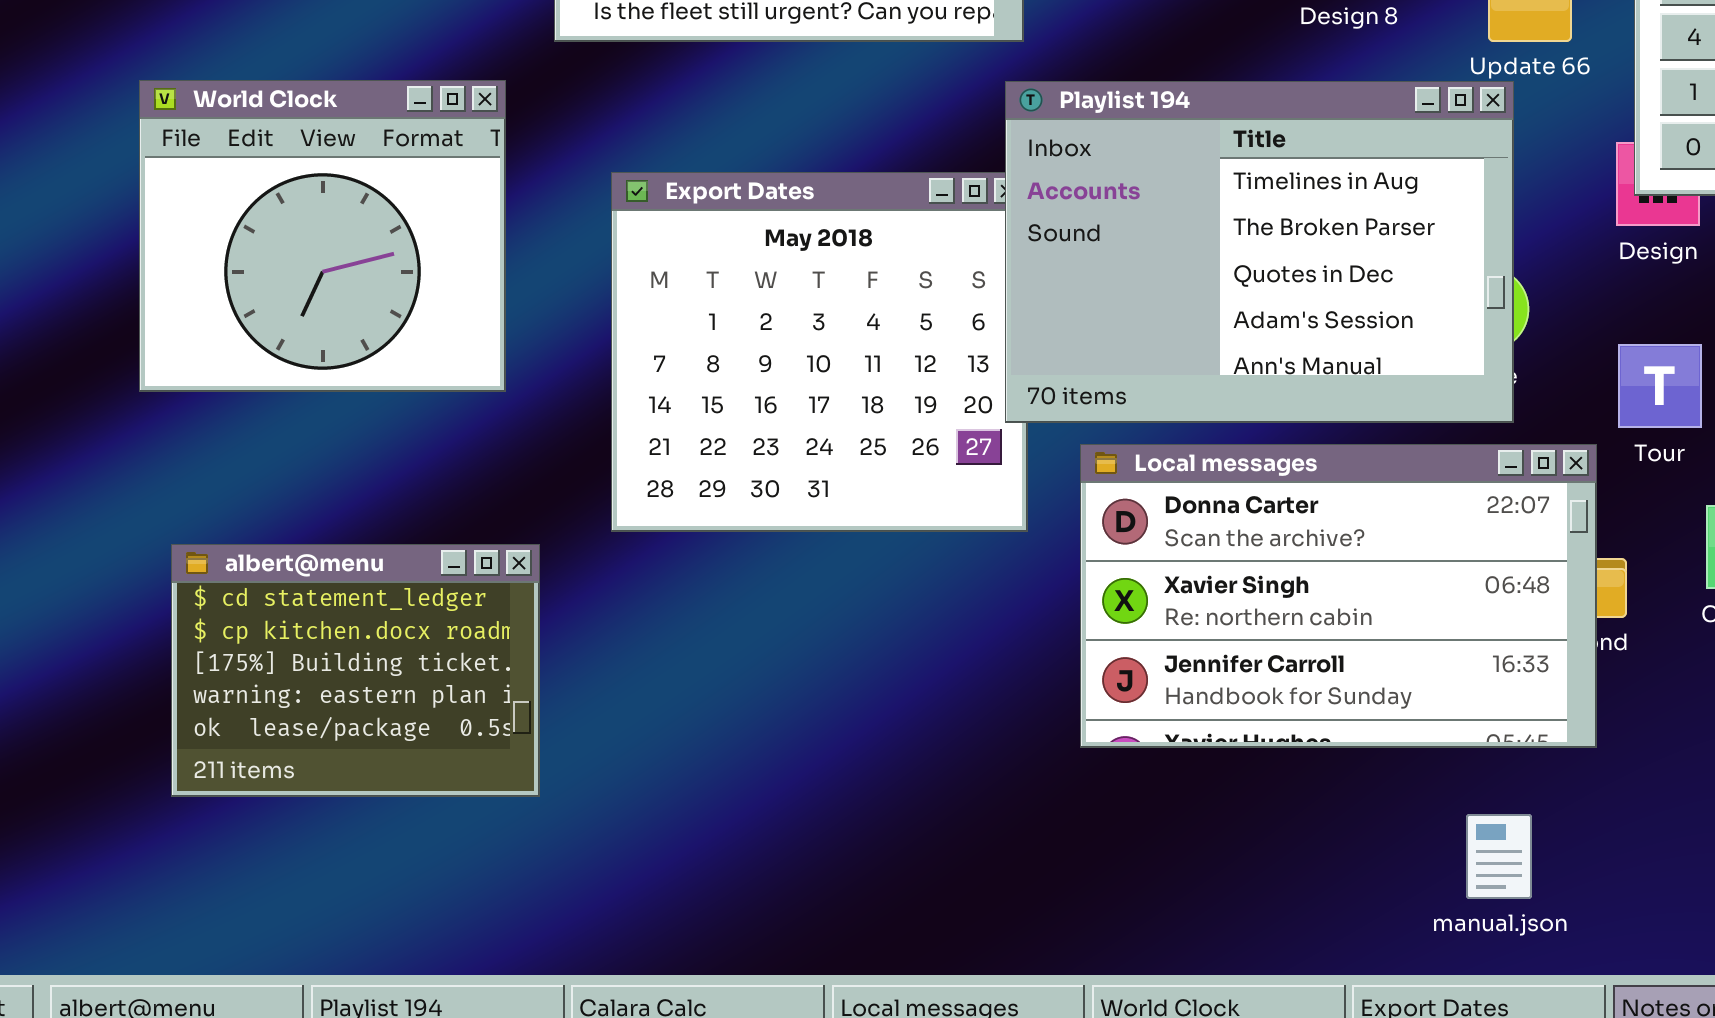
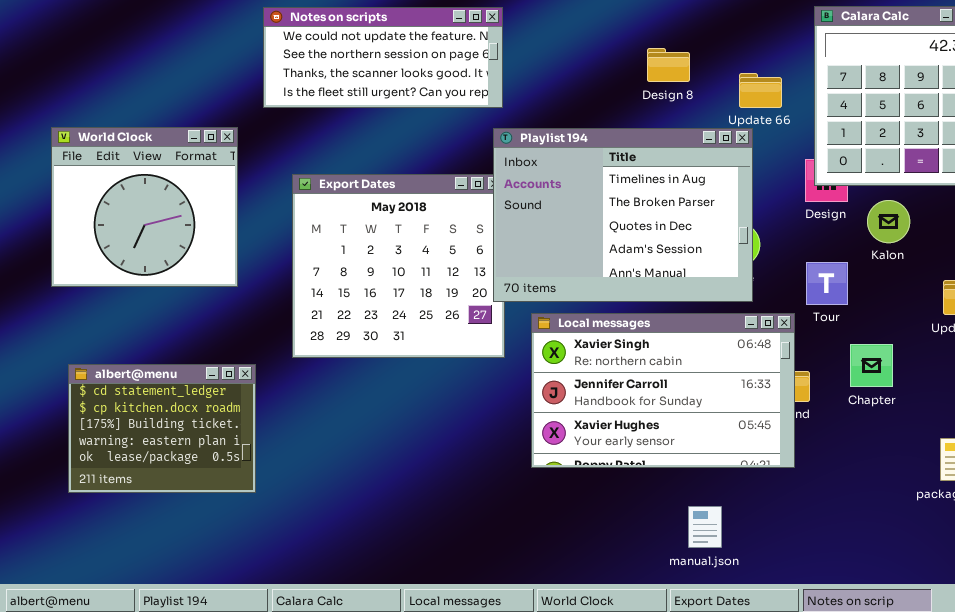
Local messages: [1080,444,1597,748] -> [531,313,795,468], scrolled down 1 row
manual.json: [1466,814,1532,899] -> [688,506,722,548], moved

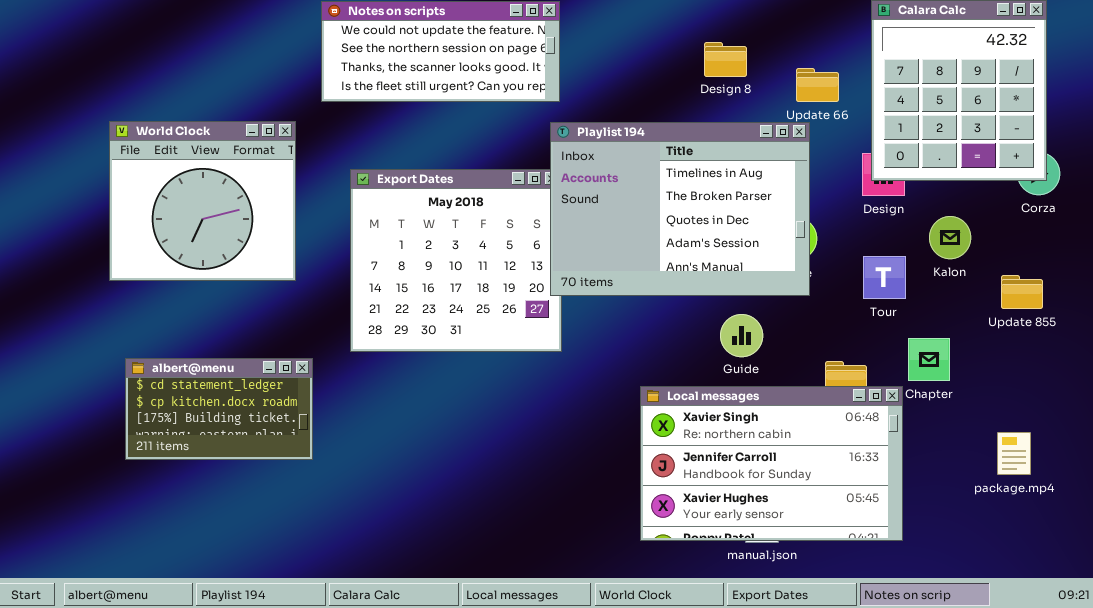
Kalon: [867,200,910,243] -> [929,216,971,259], moved
Local messages: [531,313,795,468] -> [640,386,903,541], moved
albert@menu: [68,364,256,493] -> [125,358,313,460], resized

